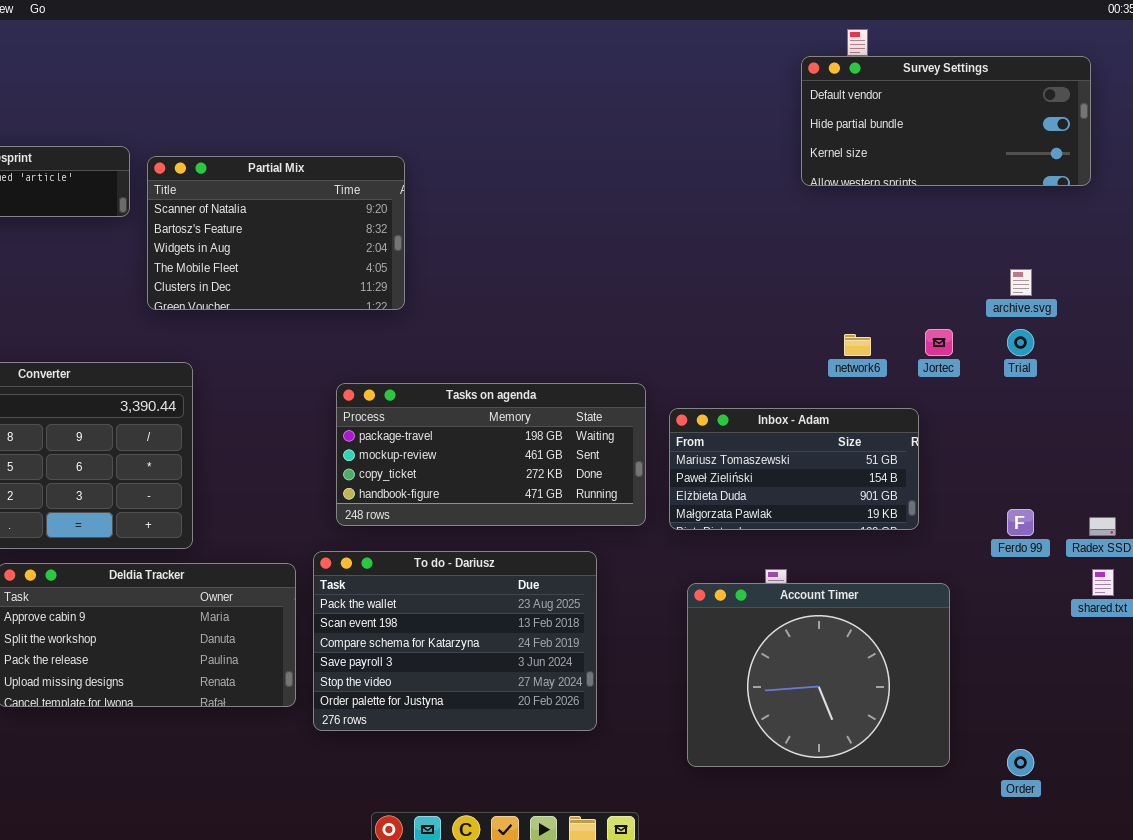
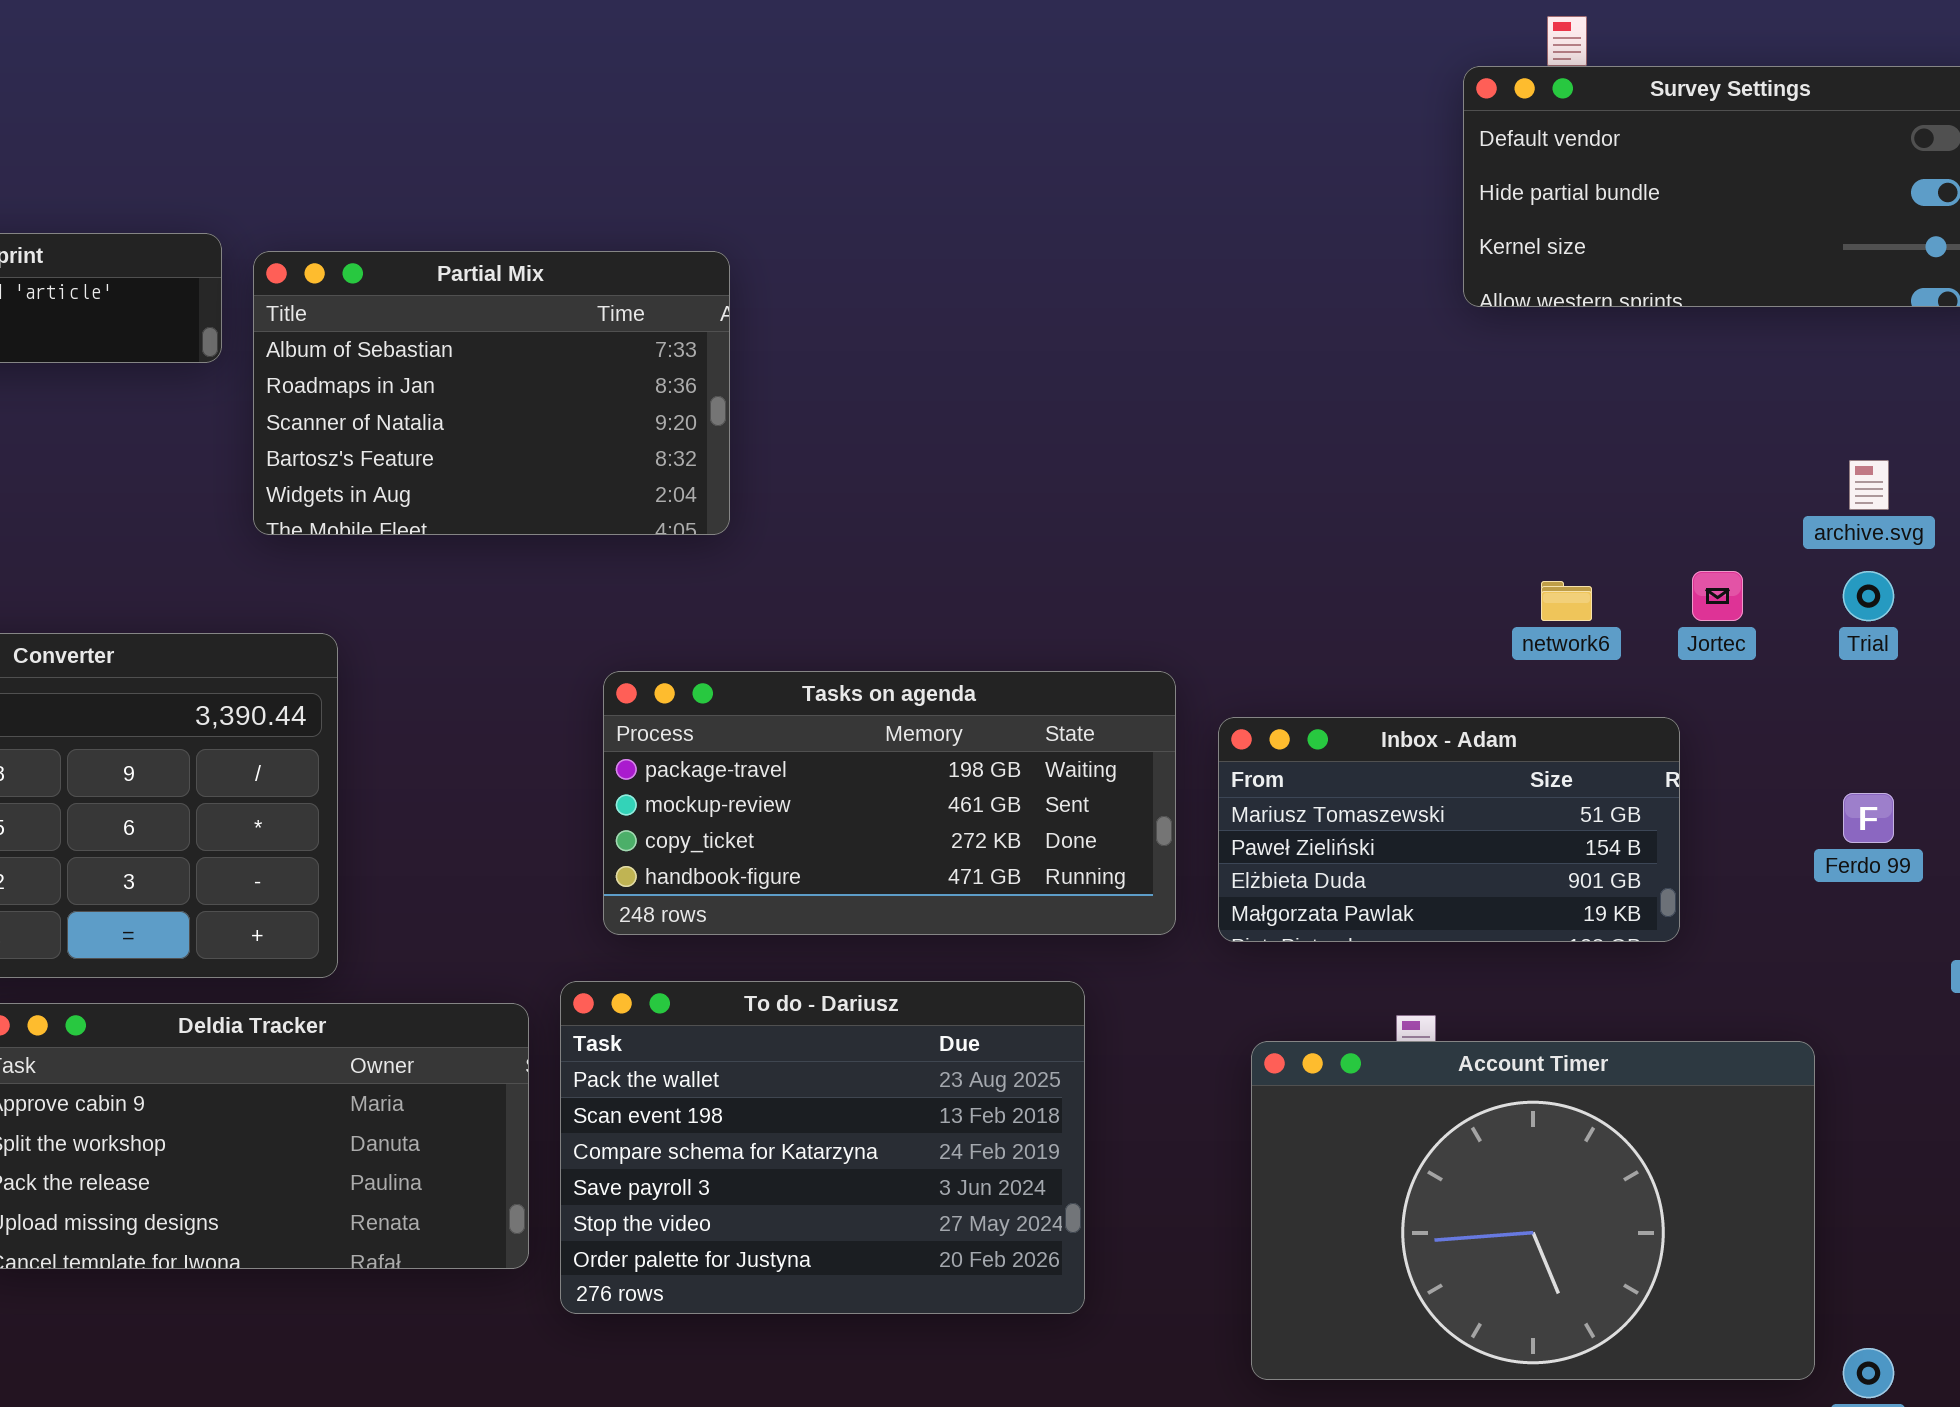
Partial Mix: [147,156,405,310] -> [253,251,730,535], scrolled up 2 rows
Ferdo 99: [1007,509,1034,536] -> [1843,793,1894,843], moved
Account Timer: [687,583,950,767] -> [1251,1041,1815,1380], resized

